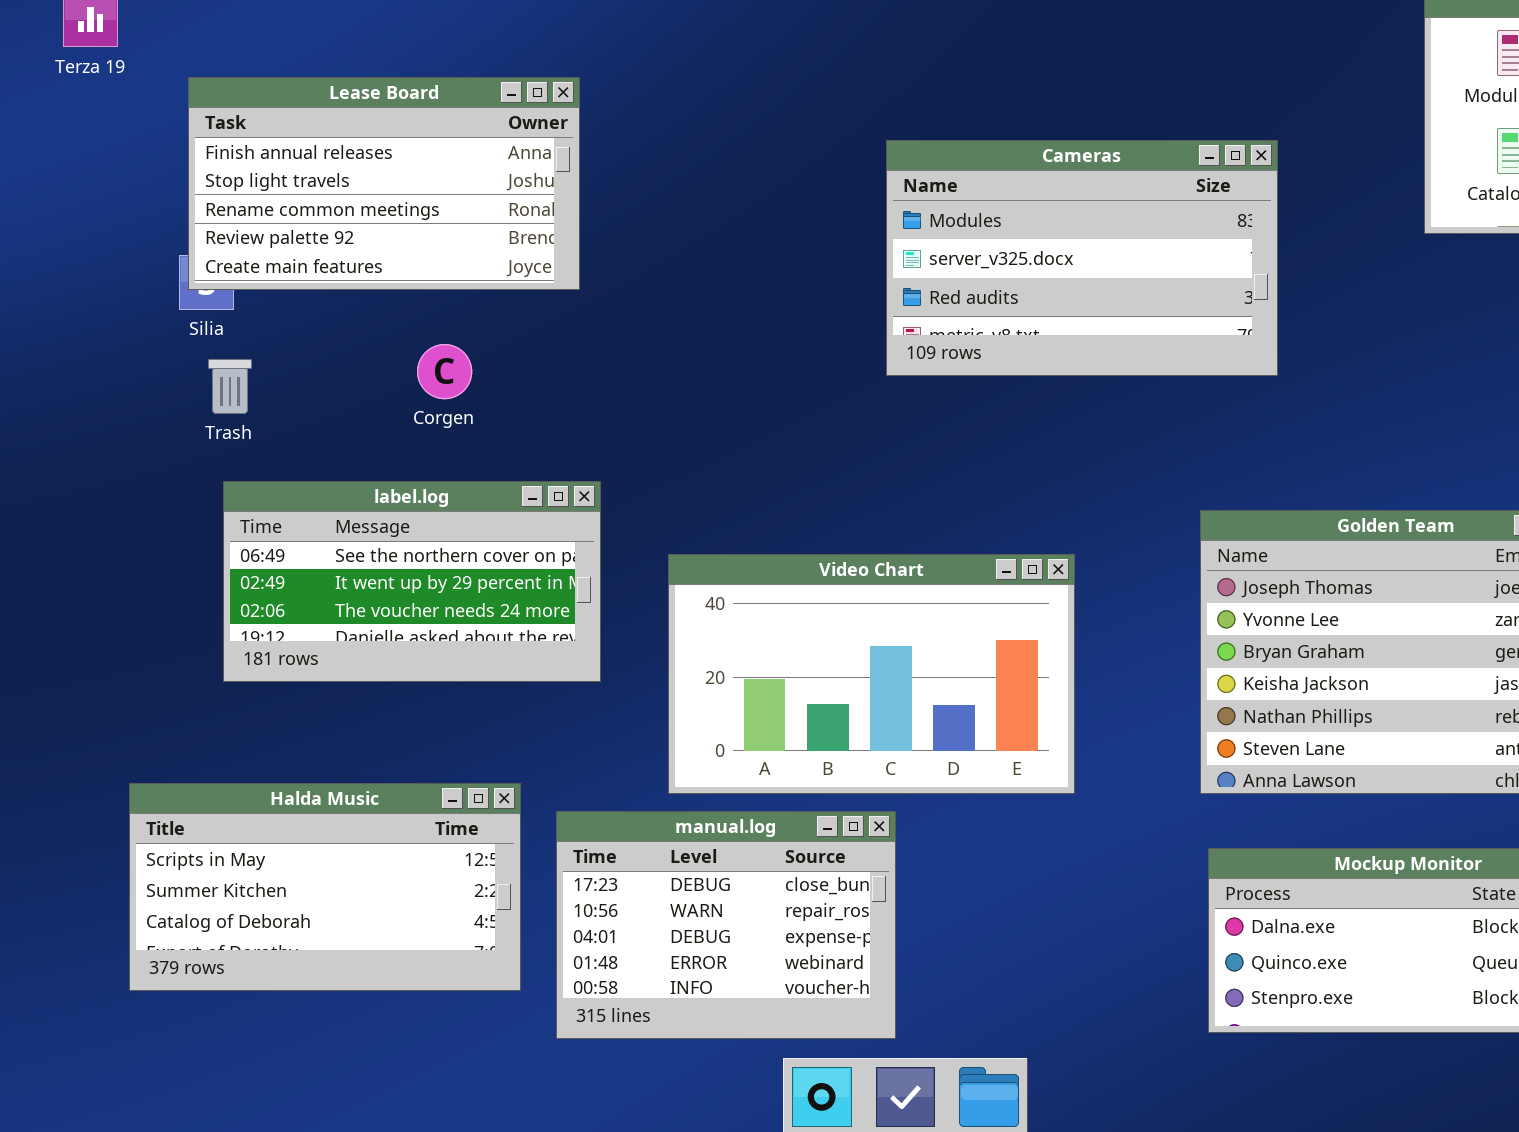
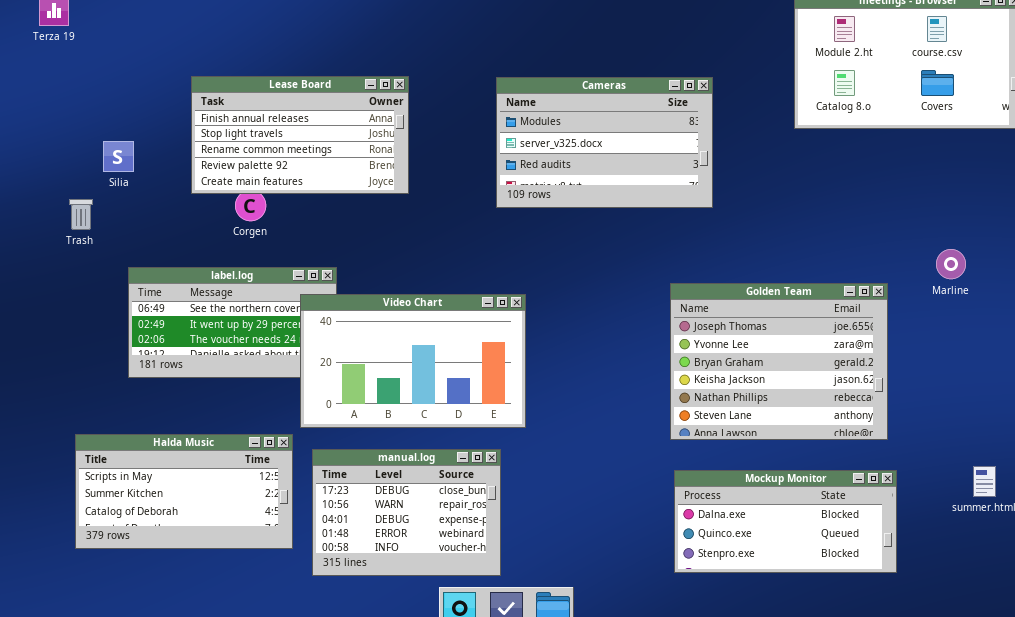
Lease Board: [188,77,580,290] -> [191,76,409,194], moved
Trash: [208,359,252,414] -> [69,199,93,230], moved
Video Chart: [668,554,1075,794] -> [300,294,526,428], moved

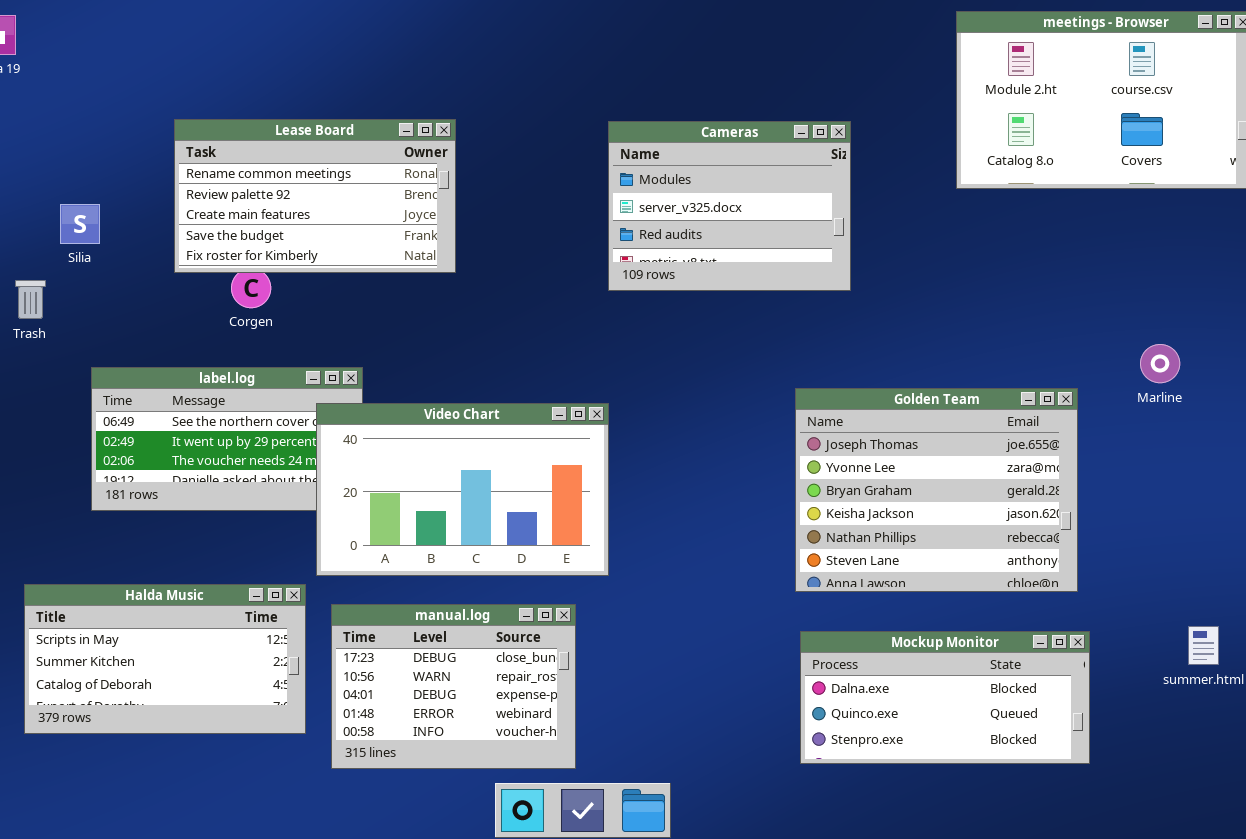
Lease Board: [191,76,409,194] -> [174,119,456,273], scrolled down 2 rows
Cameras: [496,77,713,208] -> [608,121,851,291], resized

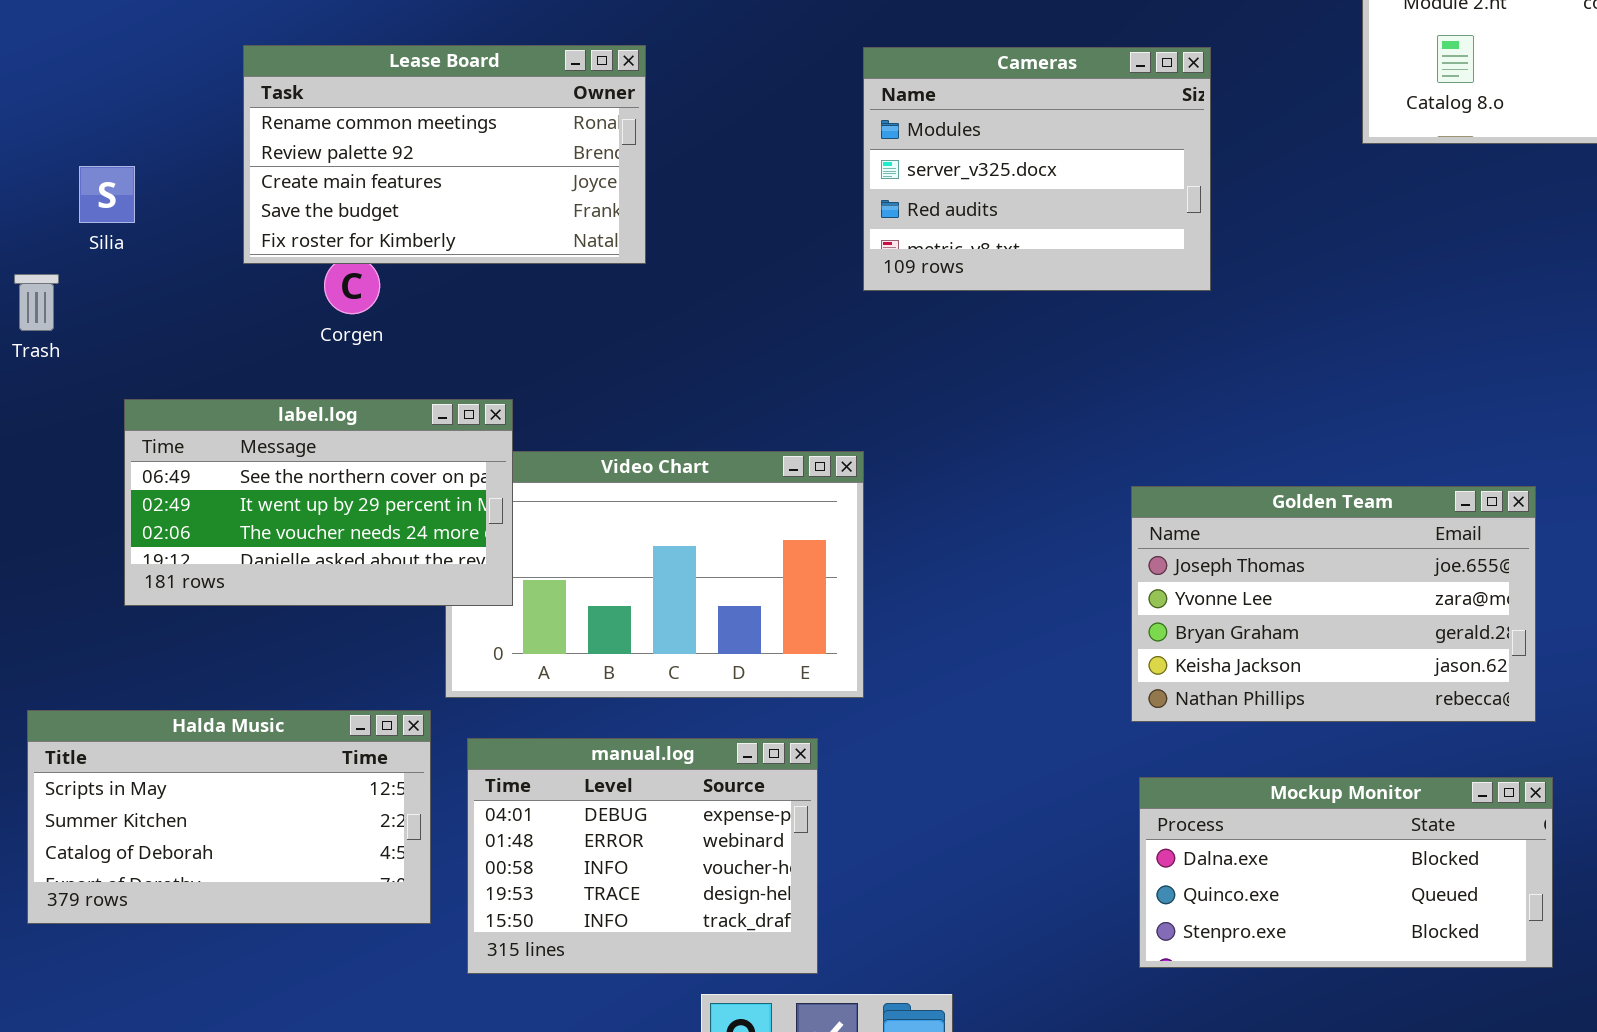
label.log: [91,367,363,511] -> [124,399,513,606], raised
Golden Team: [795,388,1078,592] -> [1131,486,1536,722], resized
manual.log: [331,604,576,769] -> [467,738,818,974], scrolled down 2 rows

